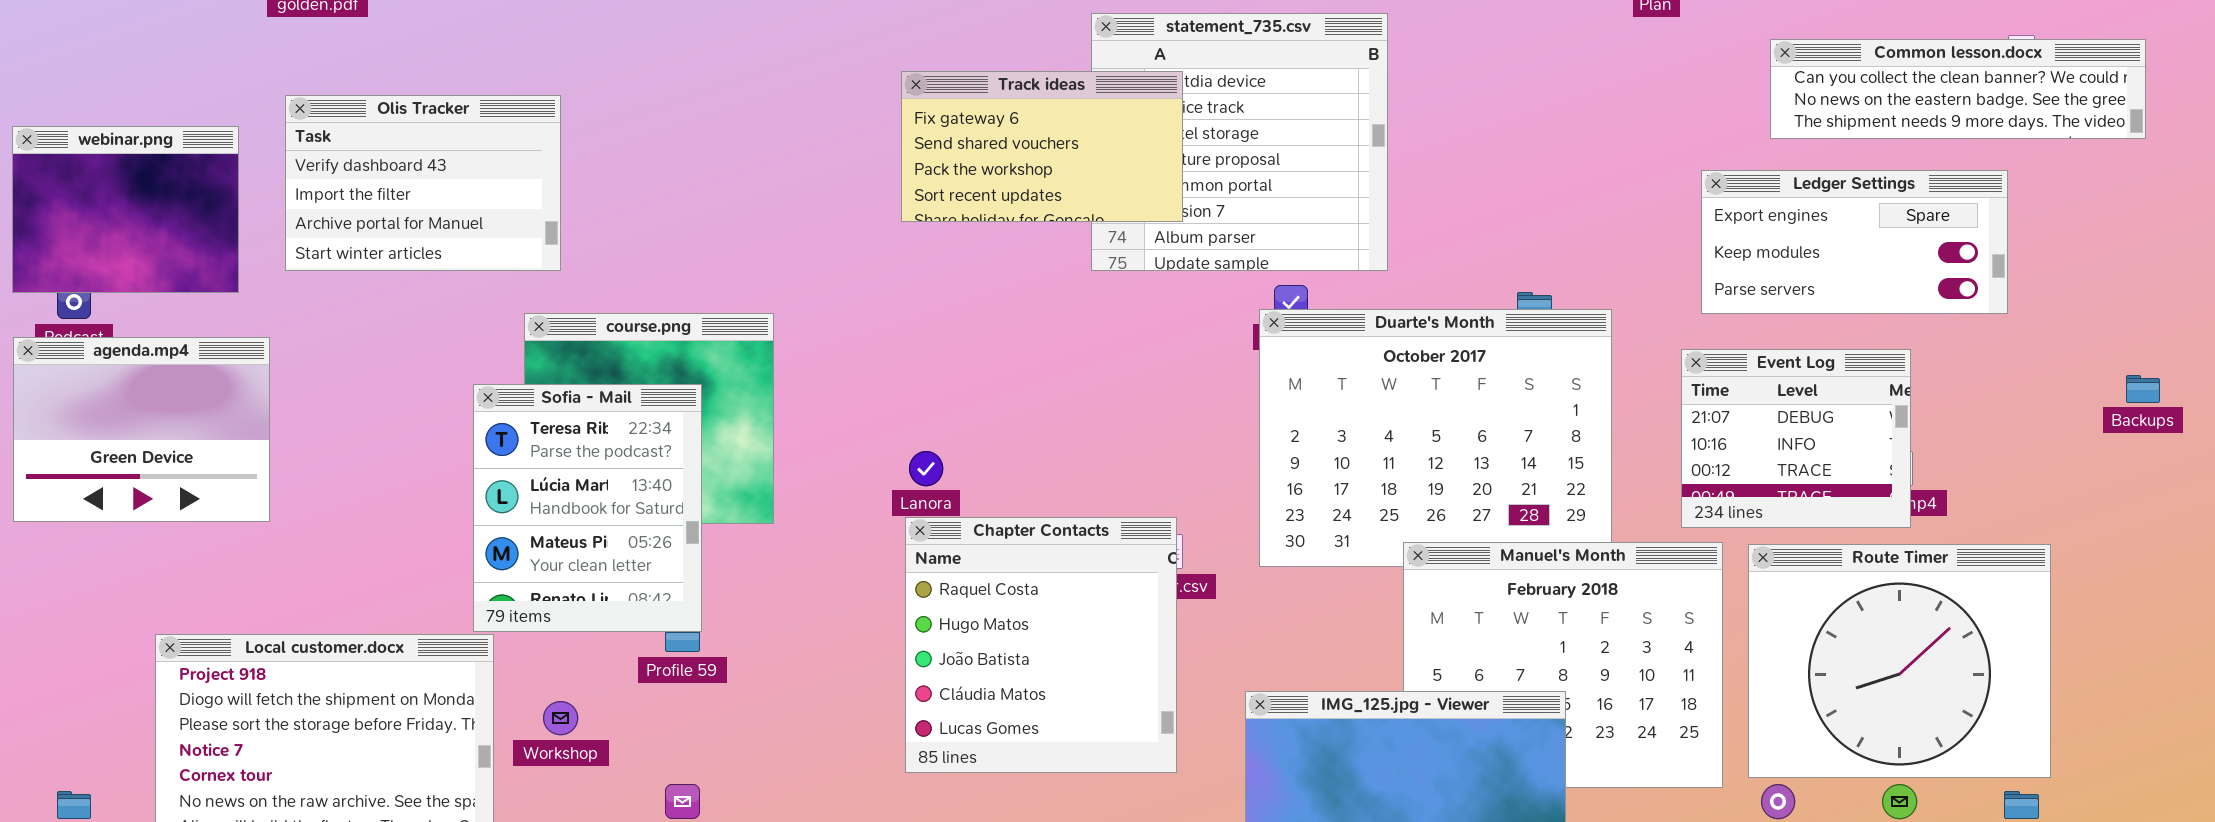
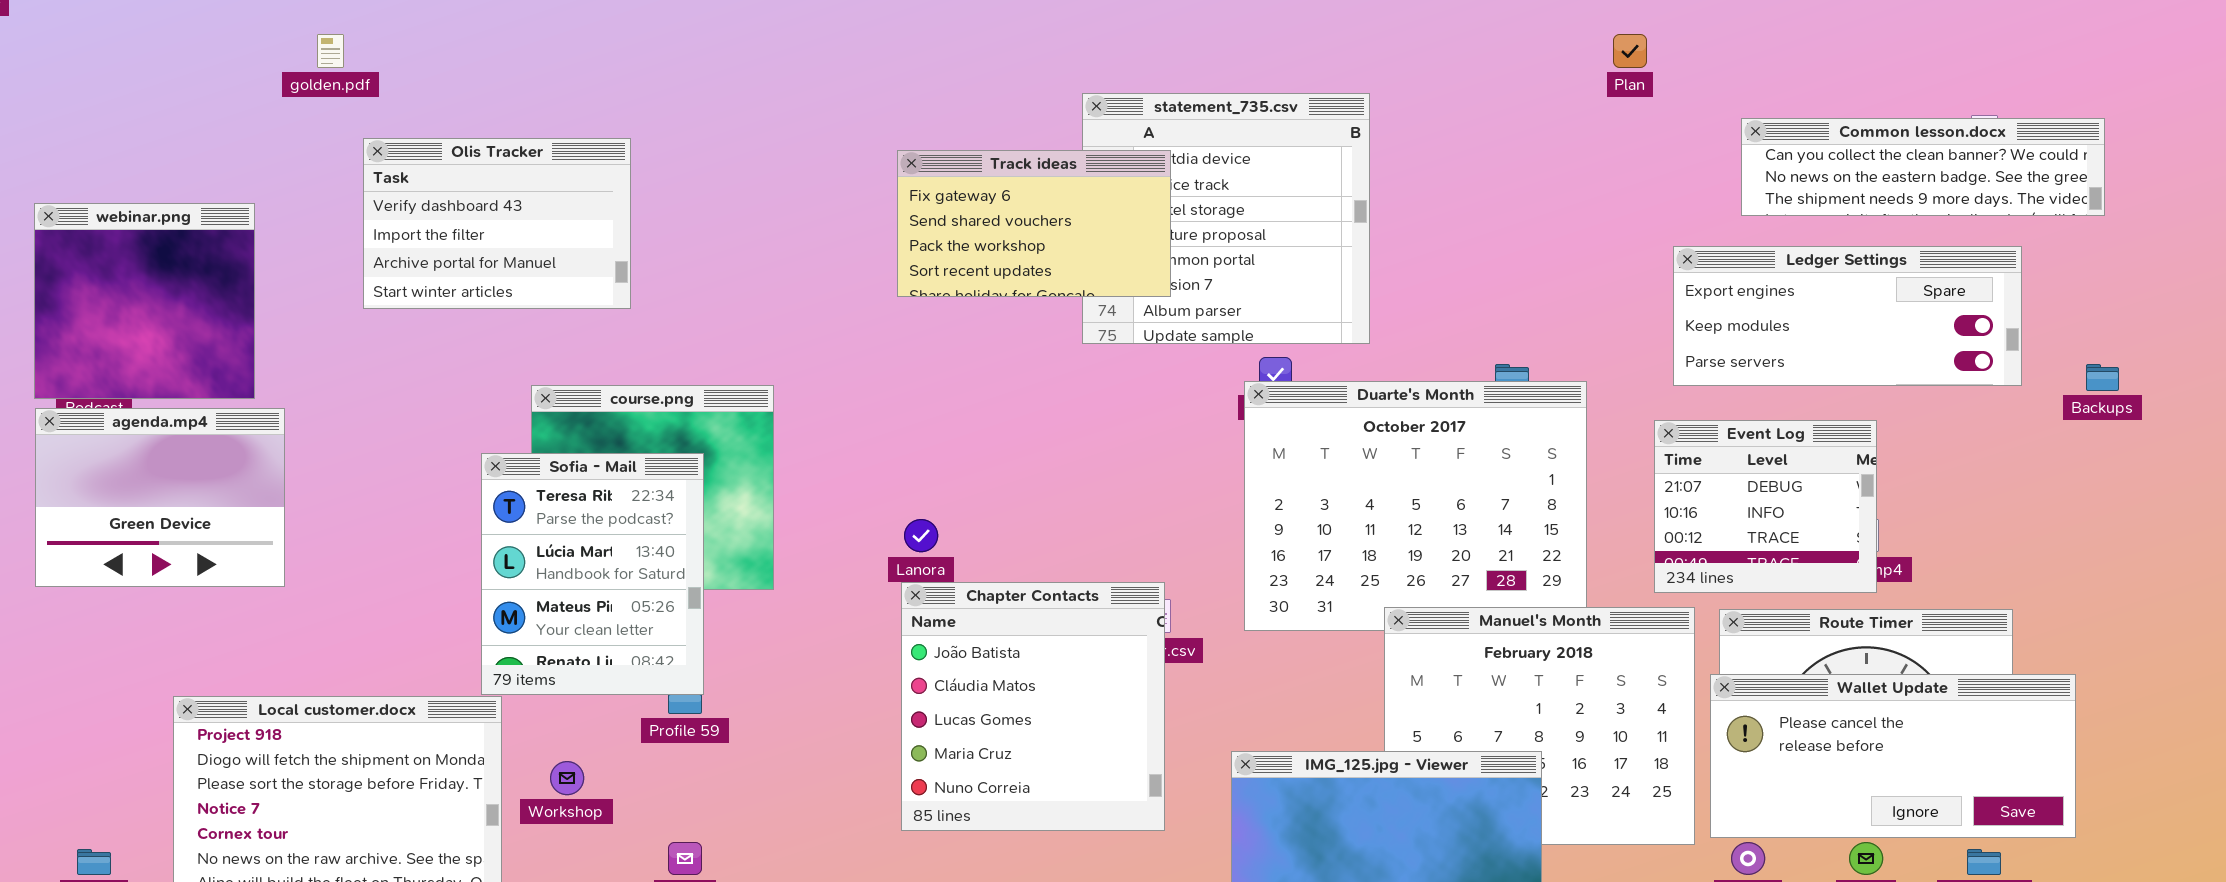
Olis Tracker: [285,95,561,271] -> [363,138,631,309], moved
webinar.png: [12,126,239,293] -> [34,203,255,399], resized
Ledger Settings: [1701,170,2008,314] -> [1673,246,2022,386], resized
Backups: [2126,375,2160,403] -> [2086,364,2119,391], moved
Chapter Contacts: [905,517,1177,773] -> [901,582,1165,831], scrolled down 2 rows
Wallet Update: none -> [1710,674,2076,838], opened

